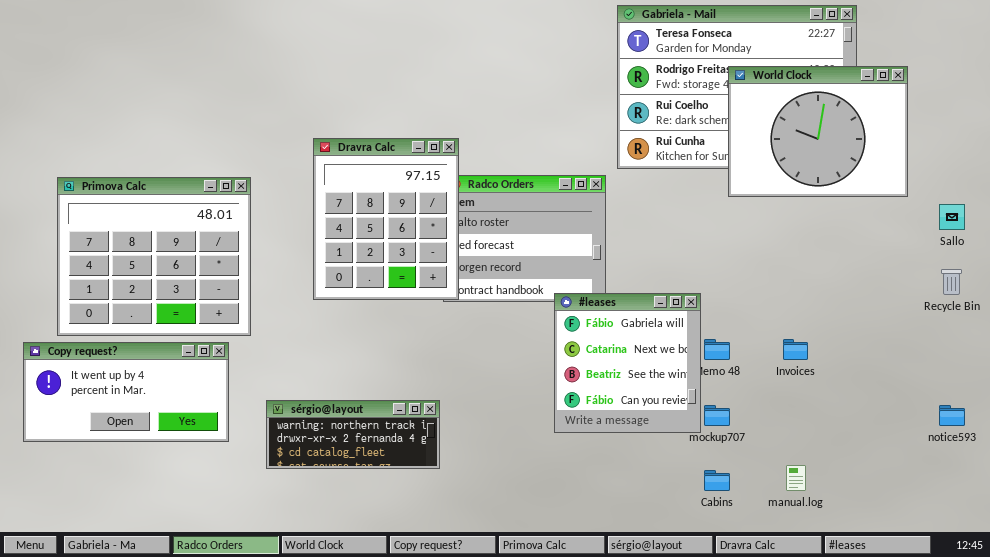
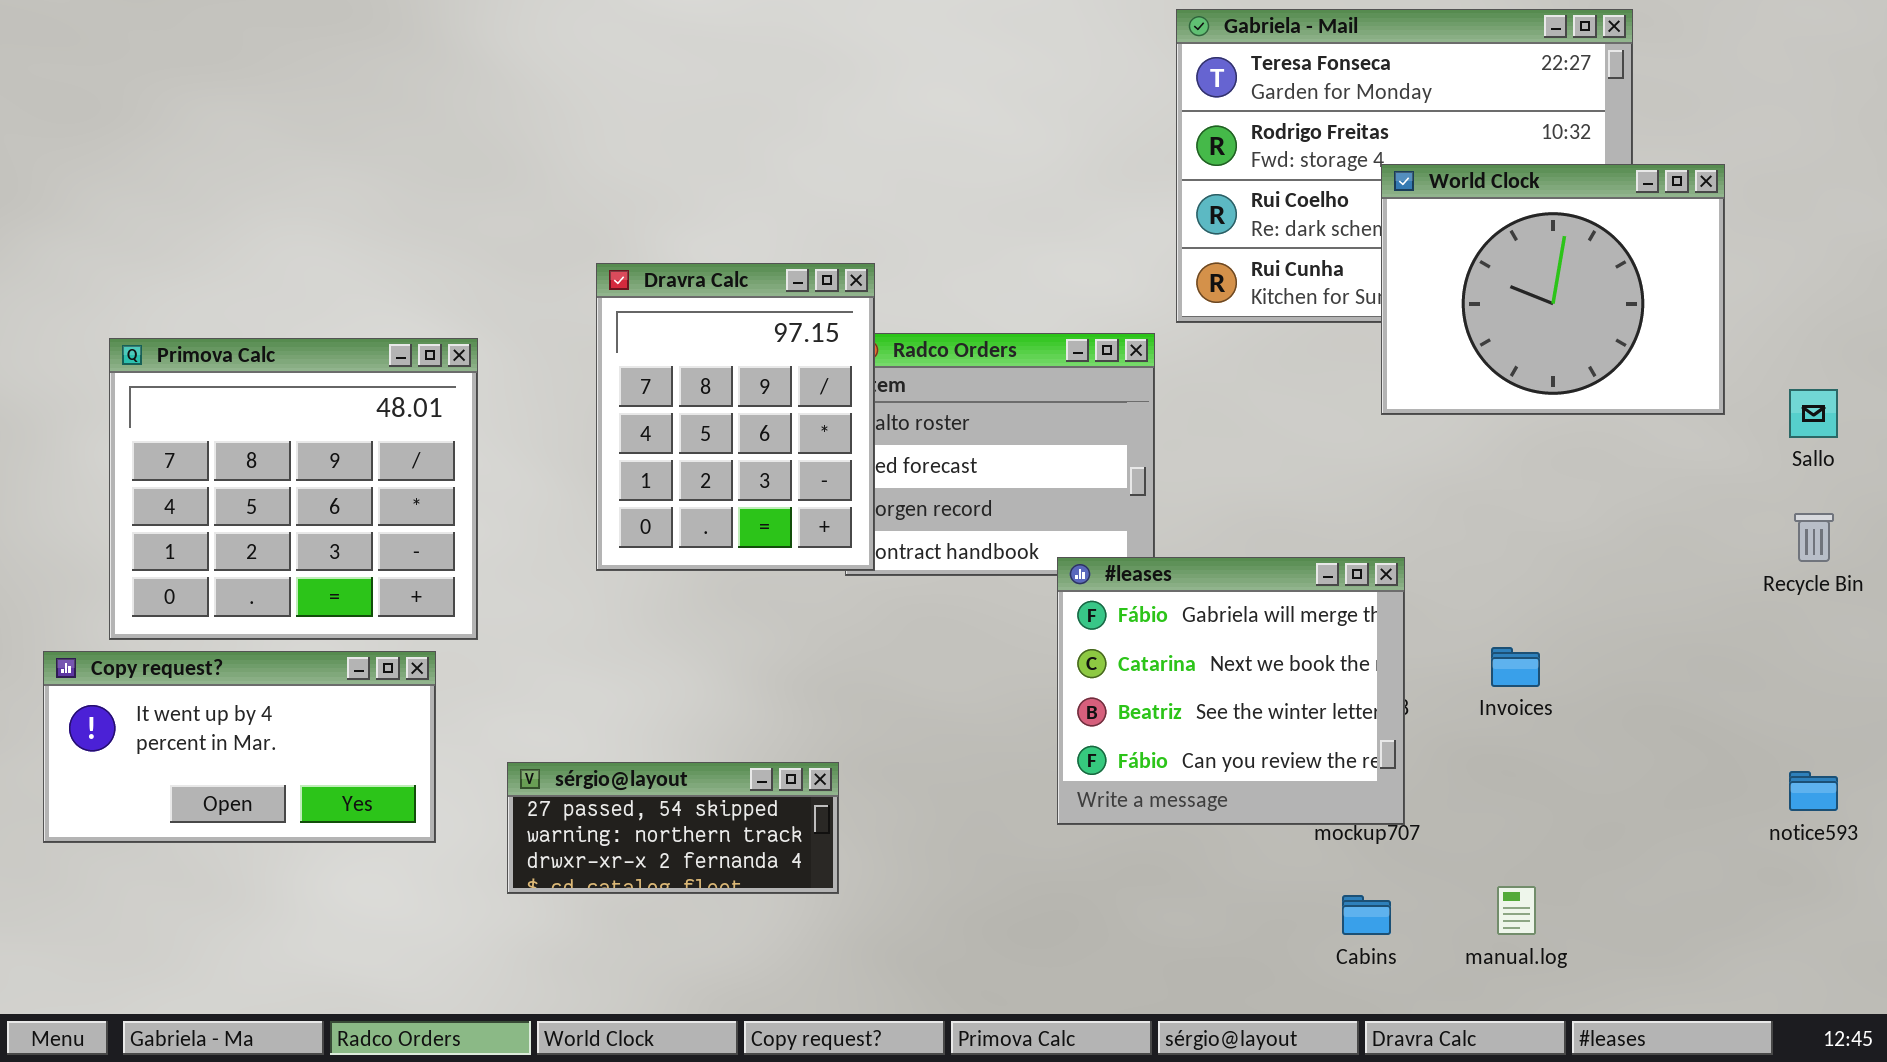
World Clock: [728,66,908,197] -> [1381,164,1725,415], moved
#leases: [554,293,701,433] -> [1057,557,1405,825], resized
sérgio@layout: [266,400,440,469] -> [507,762,839,894], scrolled up 1 row

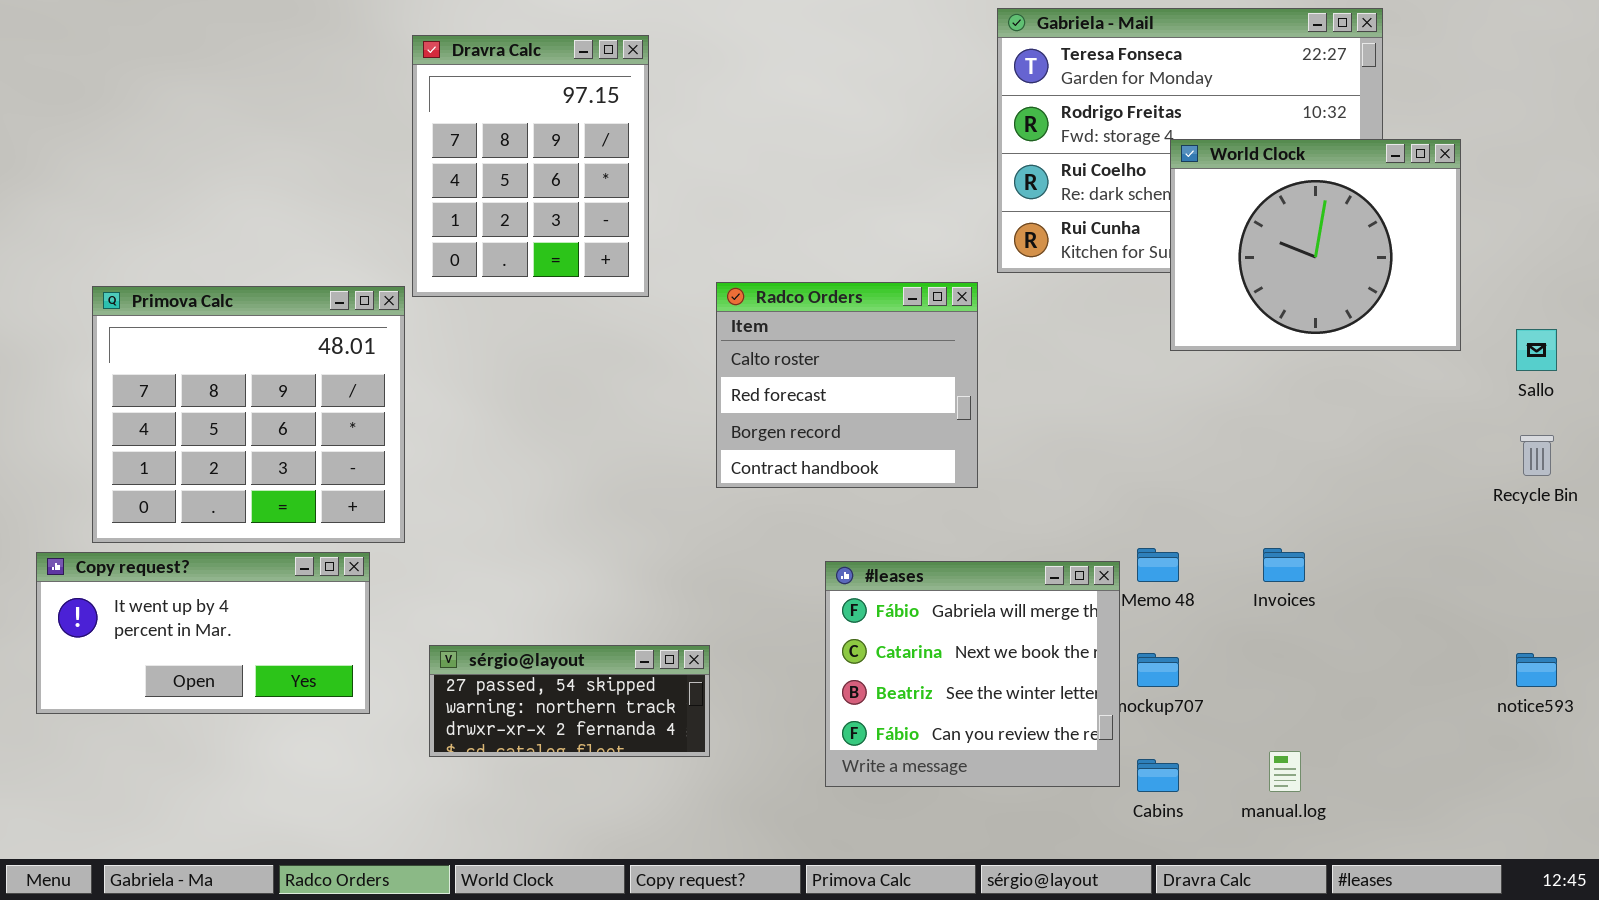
Dravra Calc: [596,263,875,571] -> [412,35,649,297], moved
#leases: [1057,557,1405,825] -> [825,561,1120,787], moved

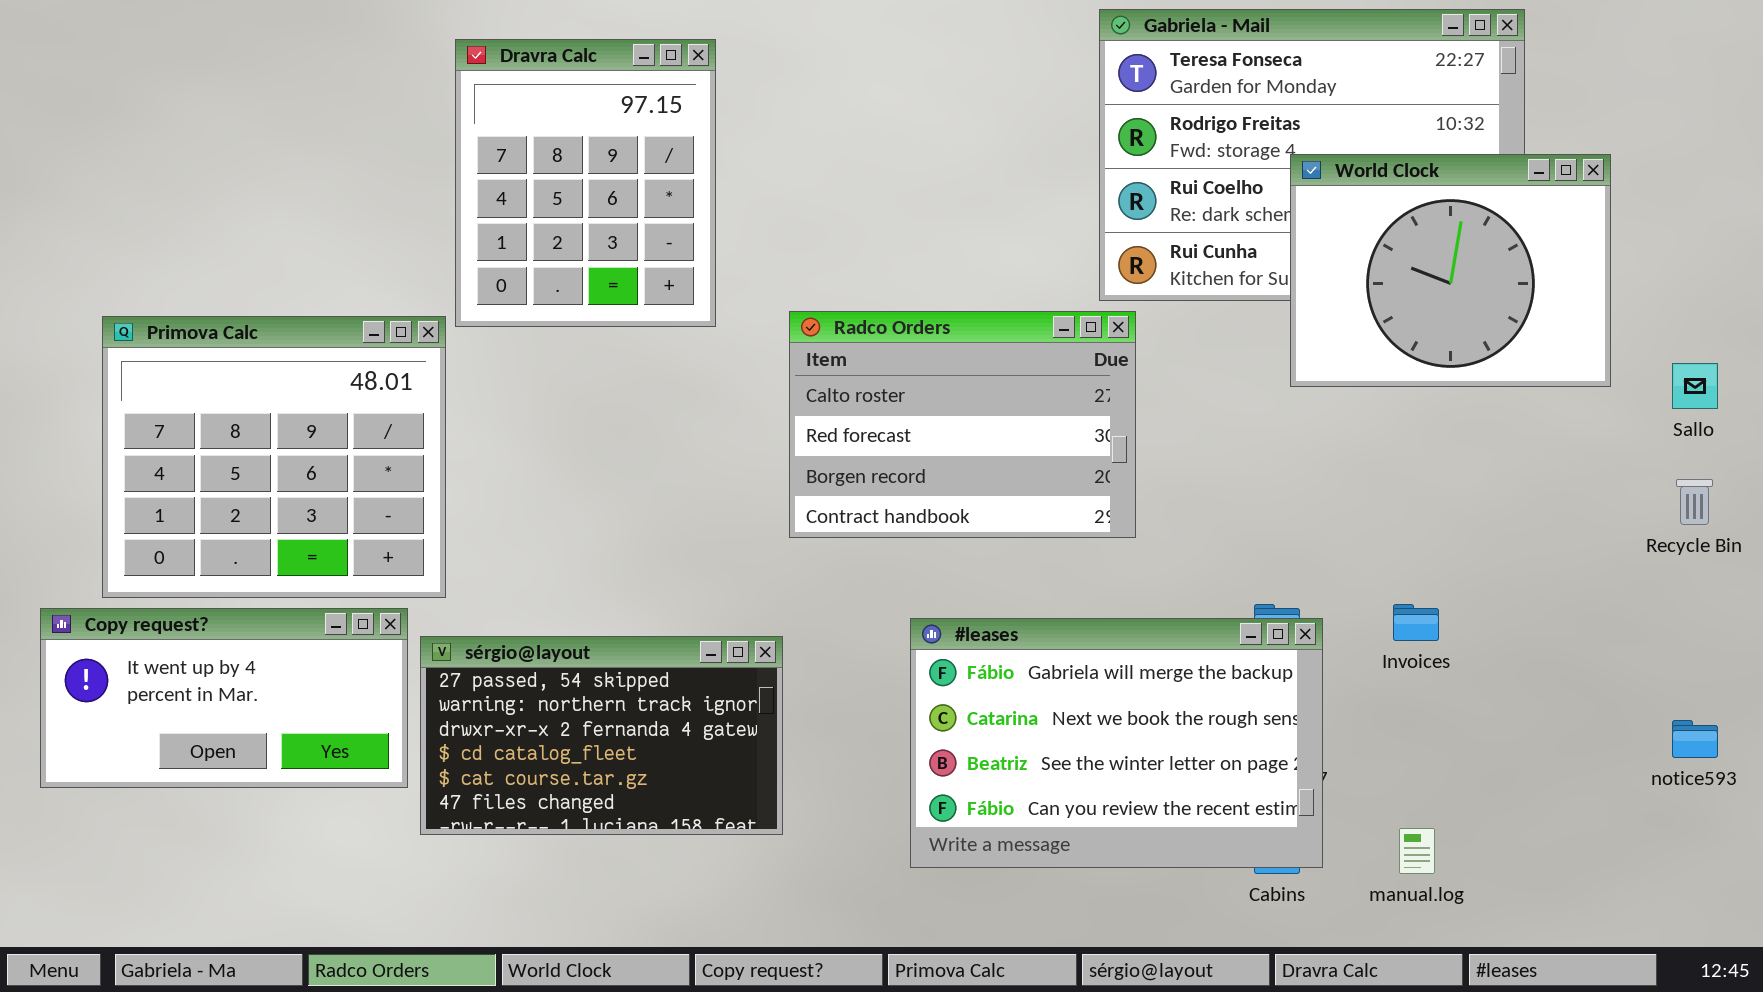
Radco Orders: [716,282,978,488] -> [789,311,1136,538], resized
#leases: [825,561,1120,787] -> [910,618,1323,868], resized
sérgio@layout: [429,645,710,757] -> [420,636,783,835], resized

